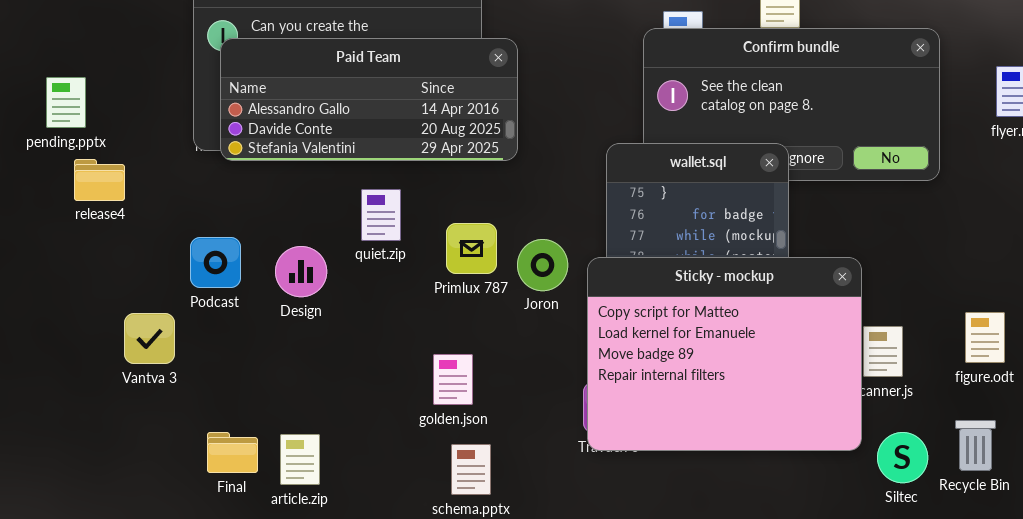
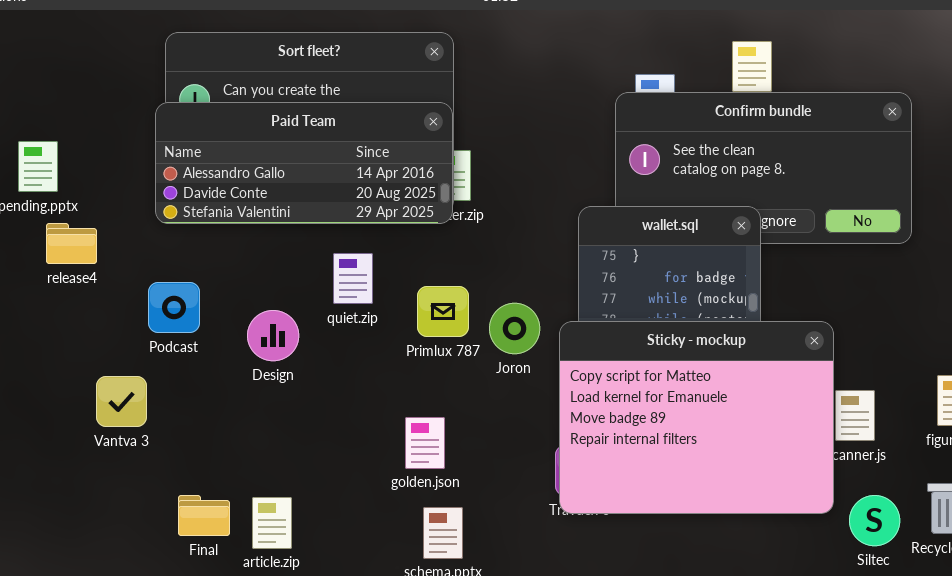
Paid Team: [220,38,518,161] -> [155,102,453,224], moved
Podcast: [190,237,241,288] -> [148,282,200,333], moved

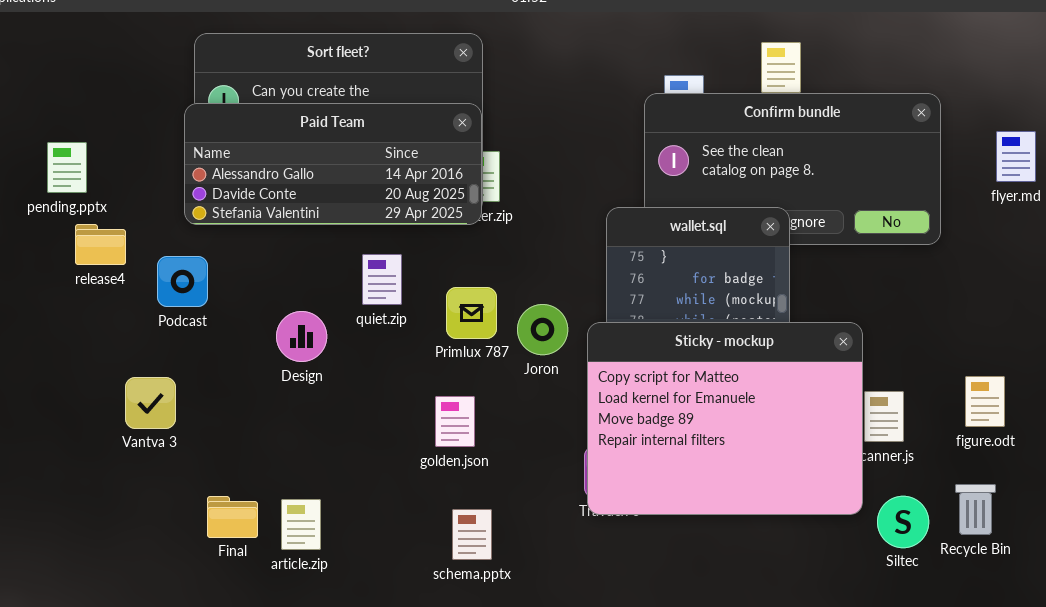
Podcast: [148,282,200,333] -> [157,256,208,307], moved
golden.json: [405,417,445,469] -> [435,396,475,447], moved

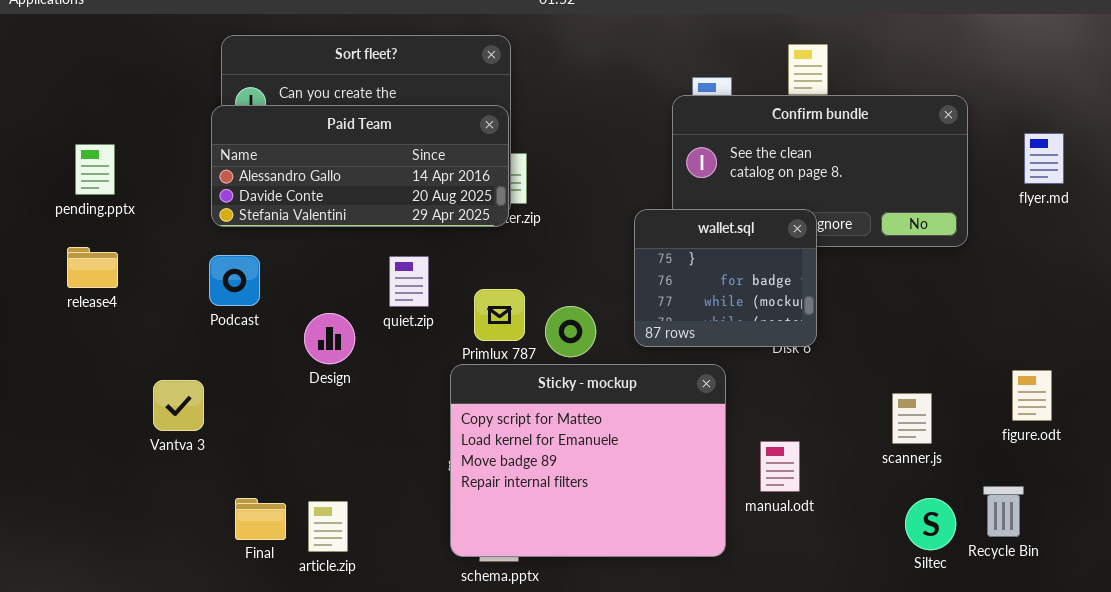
release4: [75,224,126,265] -> [67,247,118,288], moved
Podcast: [157,256,208,307] -> [209,255,260,306], moved
Sticky - mockup: [587,322,863,515] -> [450,364,726,557], moved
figure.odt: [965,376,1005,427] -> [1012,370,1052,421], moved

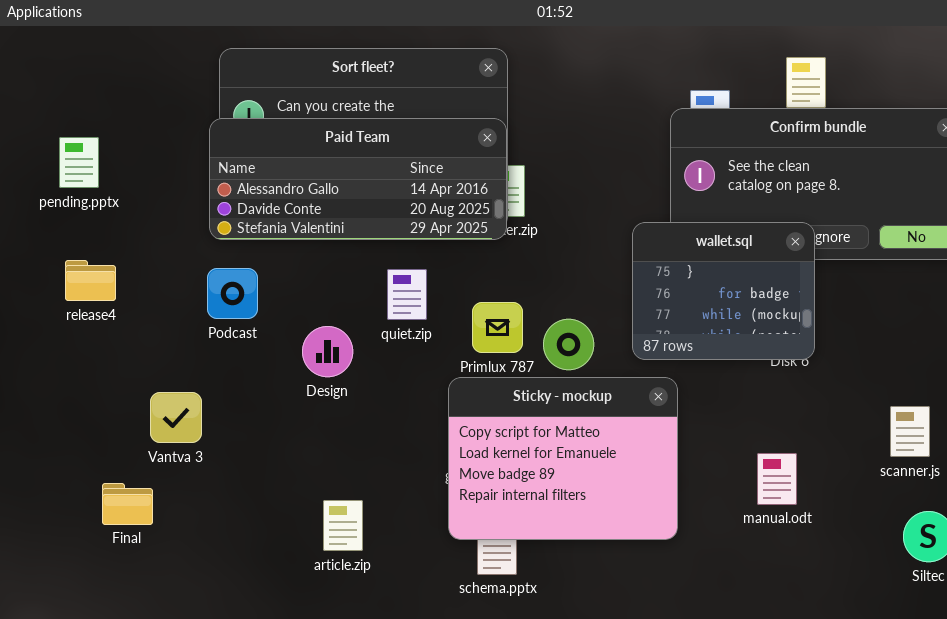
pending.pptx: [75,144,115,195] -> [59,137,99,188], moved
Sticky - mockup: [450,364,726,557] -> [448,377,678,540], resized
Final: [235,498,286,540] -> [102,483,153,525], moved
article.zip: [308,501,348,552] -> [323,500,363,551], moved

